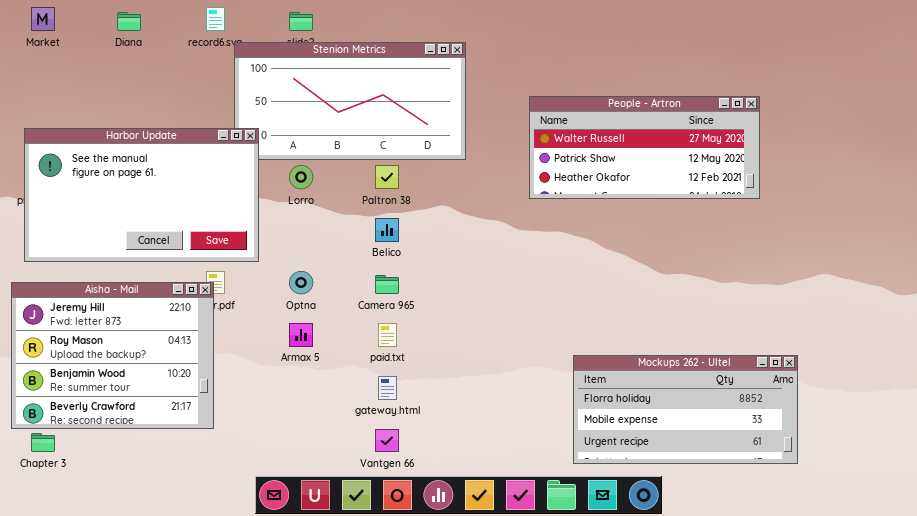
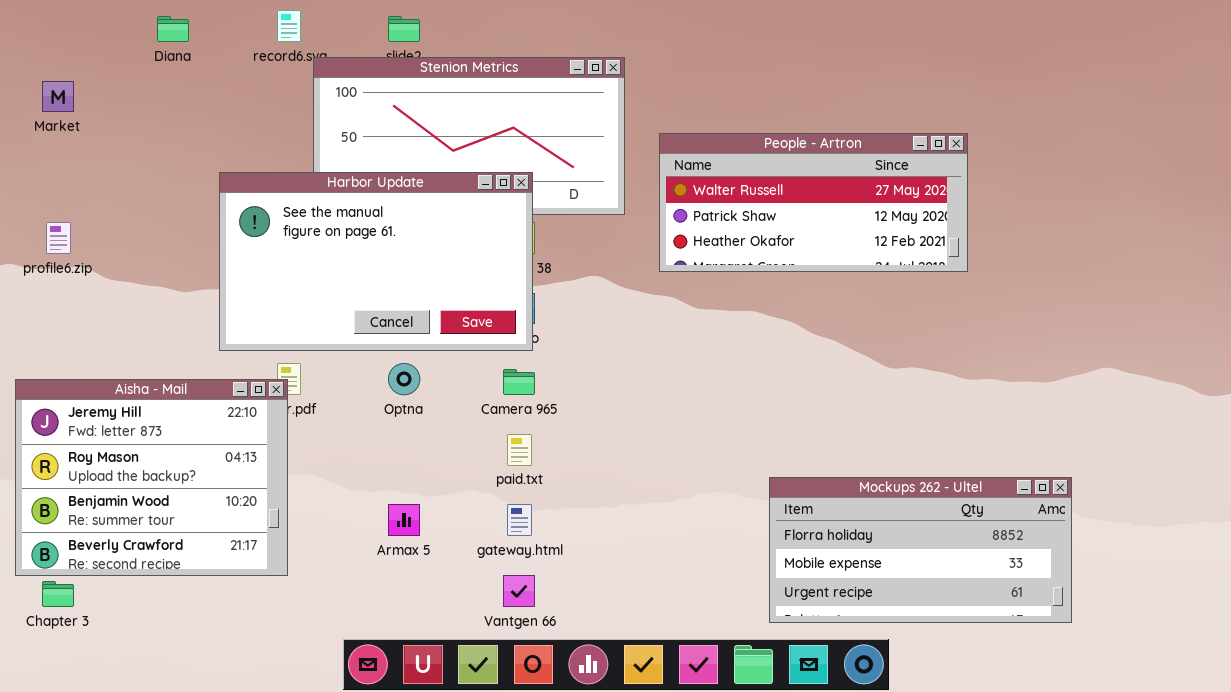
Market: [31,7,55,31] -> [42,81,74,112], moved
People - Artron: [529,96,760,199] -> [659,133,968,272], moved
Harbor Update: [24,128,259,262] -> [219,172,533,351], moved
Armax 5: [289,323,313,347] -> [388,504,420,536], moved

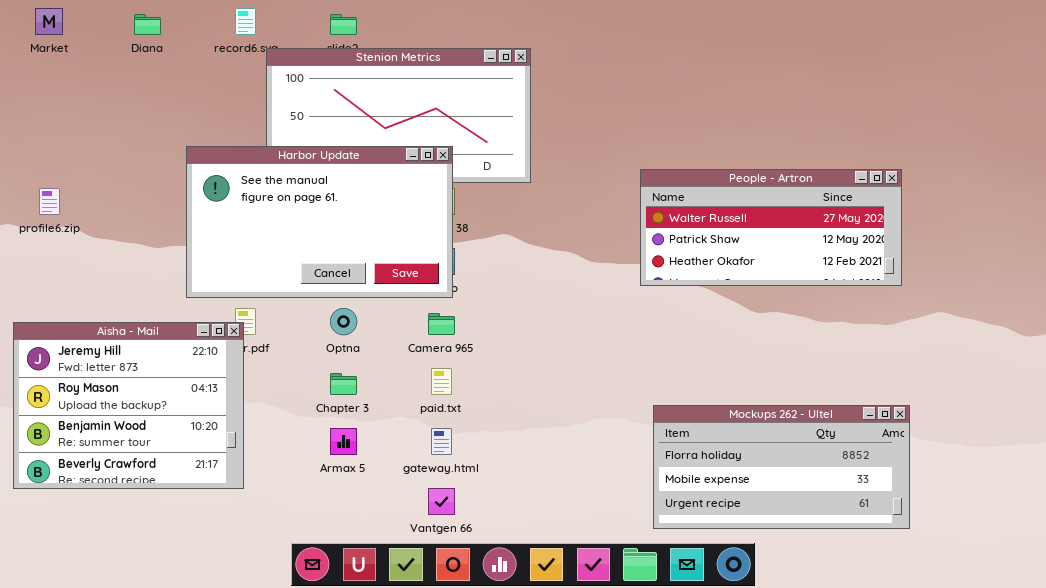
Market: [42,81,74,112] -> [35,8,63,35], moved
People - Artron: [659,133,968,272] -> [640,169,902,286], moved
Chapter 3: [42,581,74,607] -> [330,373,357,395], moved

